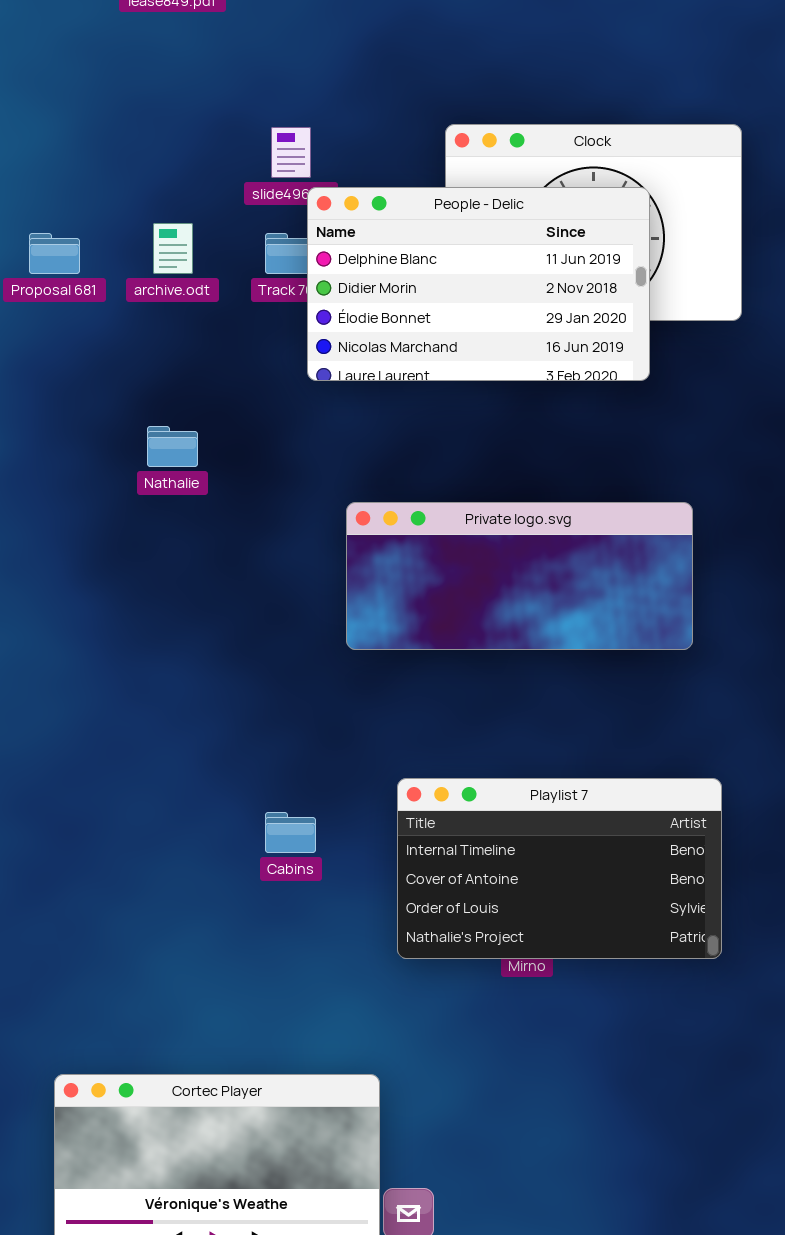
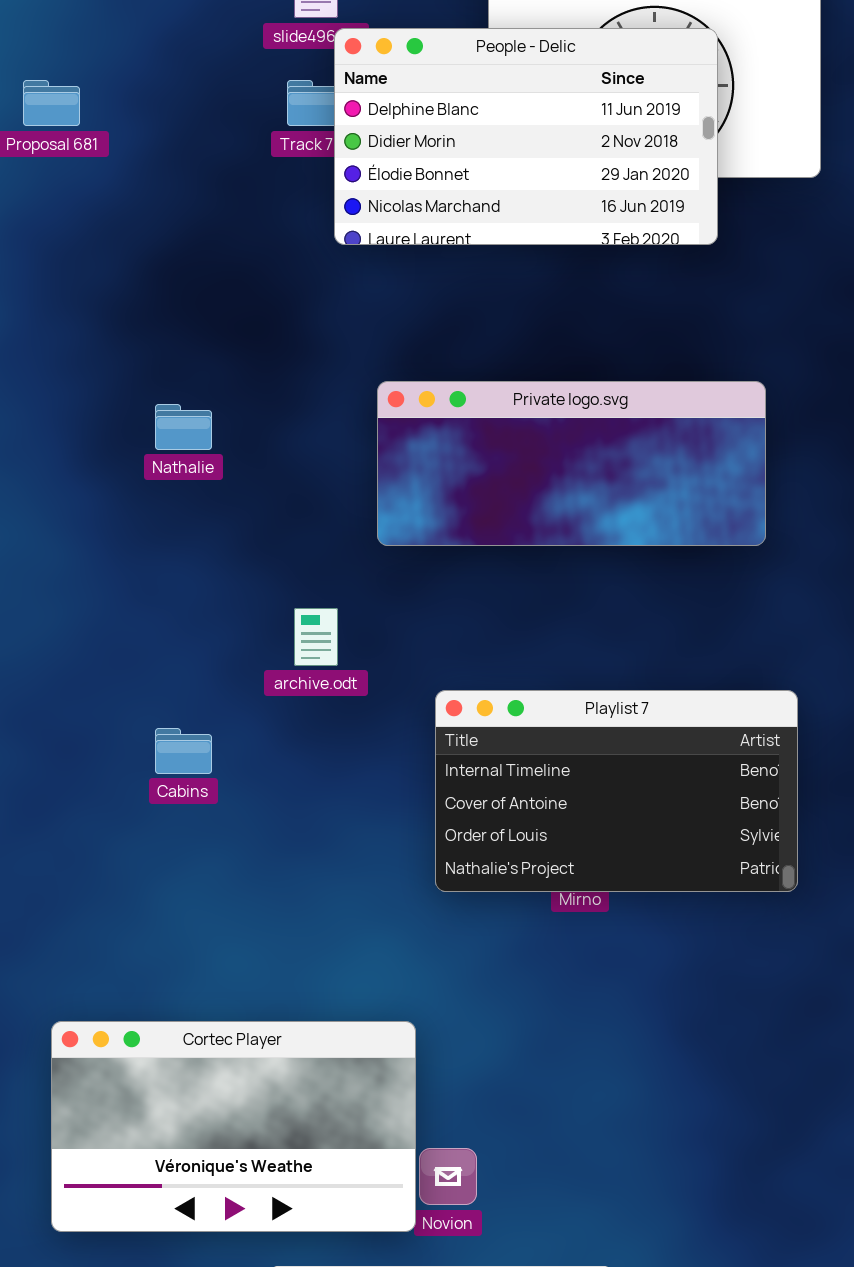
archive.odt: [153,223,193,274] -> [294,608,338,666], moved
Nathalie: [147,426,198,467] -> [155,404,212,450], moved
Cabins: [265,812,316,853] -> [155,728,212,774], moved

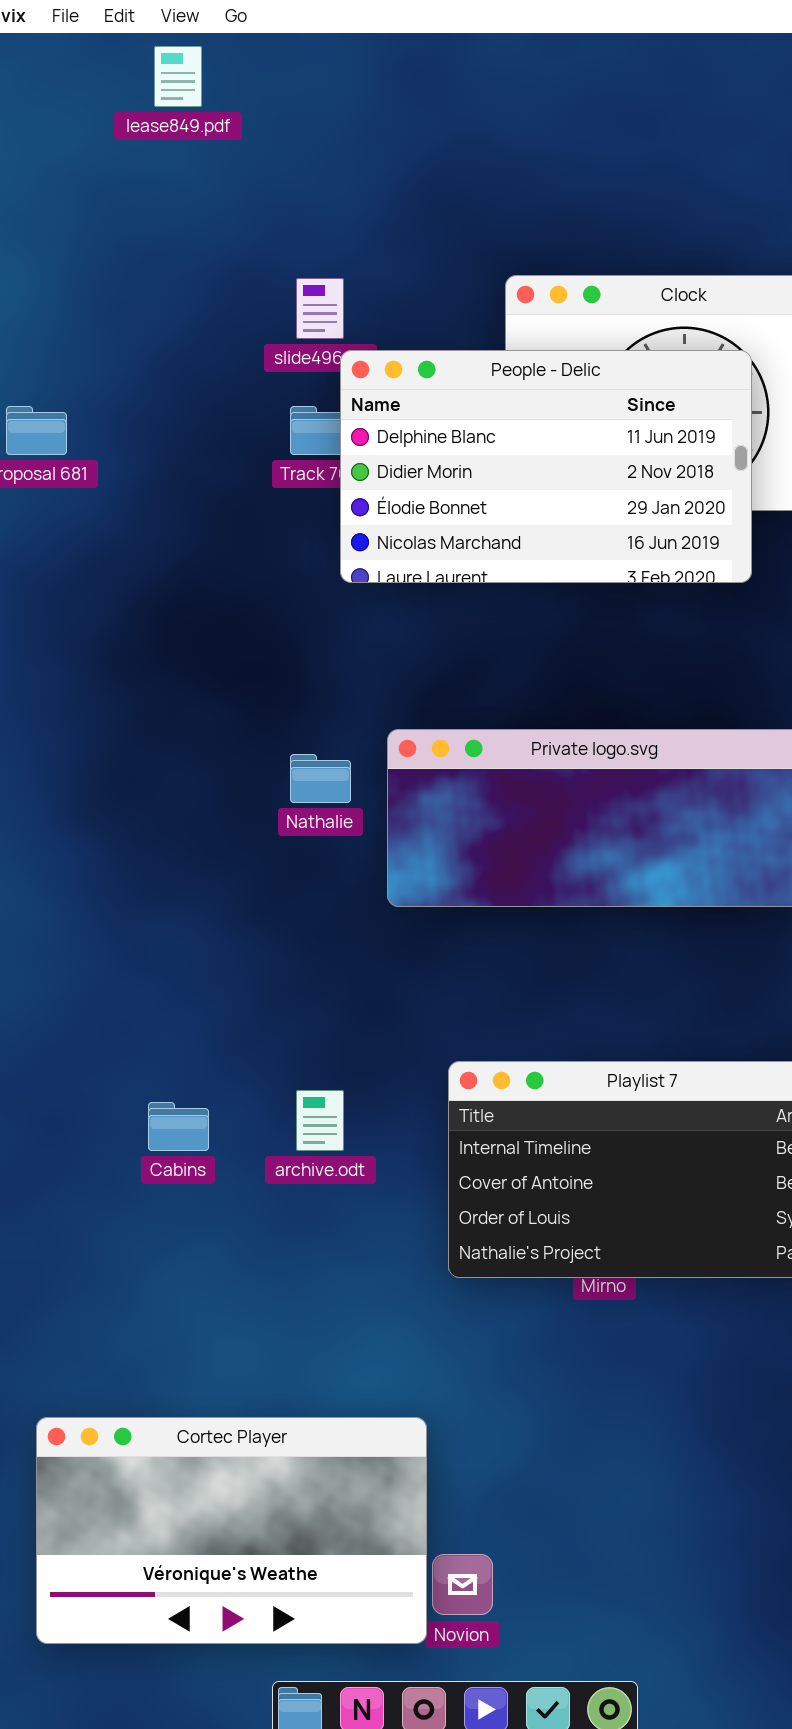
Nathalie: [155,404,212,450] -> [290,754,351,803], moved
archive.odt: [294,608,338,666] -> [296,1090,344,1151], moved

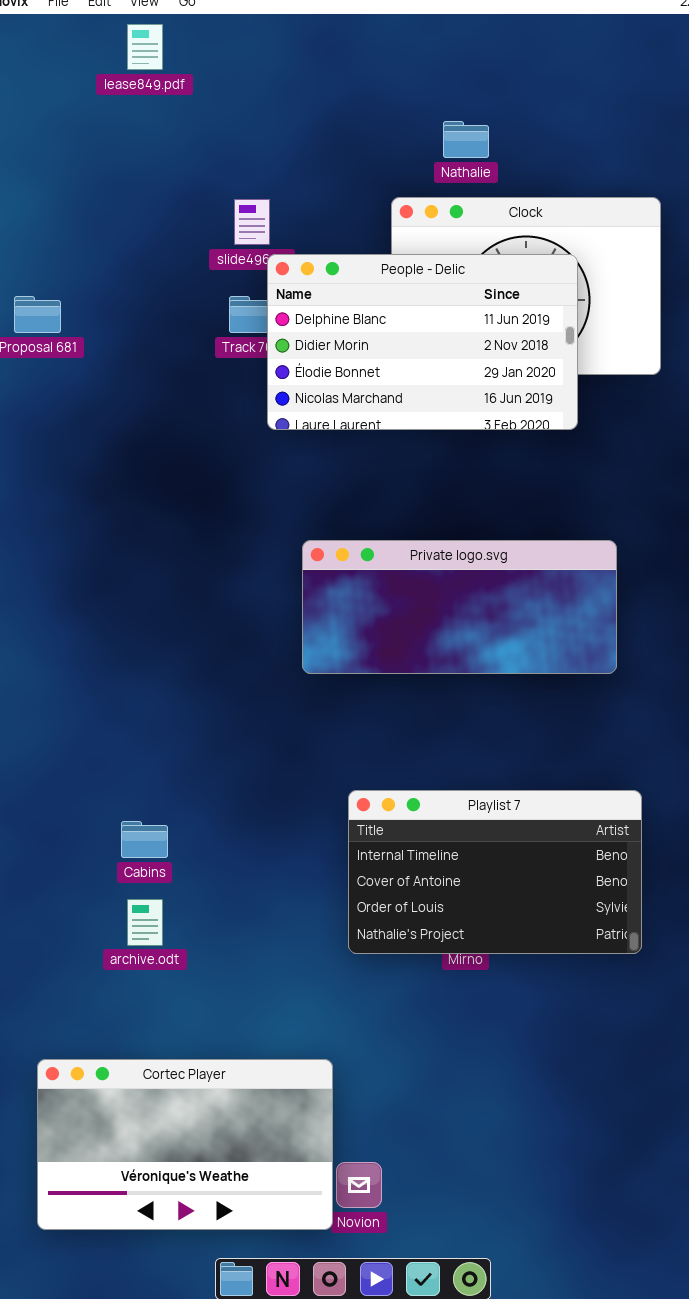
Nathalie: [290,754,351,803] -> [443,121,489,158], moved
archive.odt: [296,1090,344,1151] -> [127,899,163,946], moved

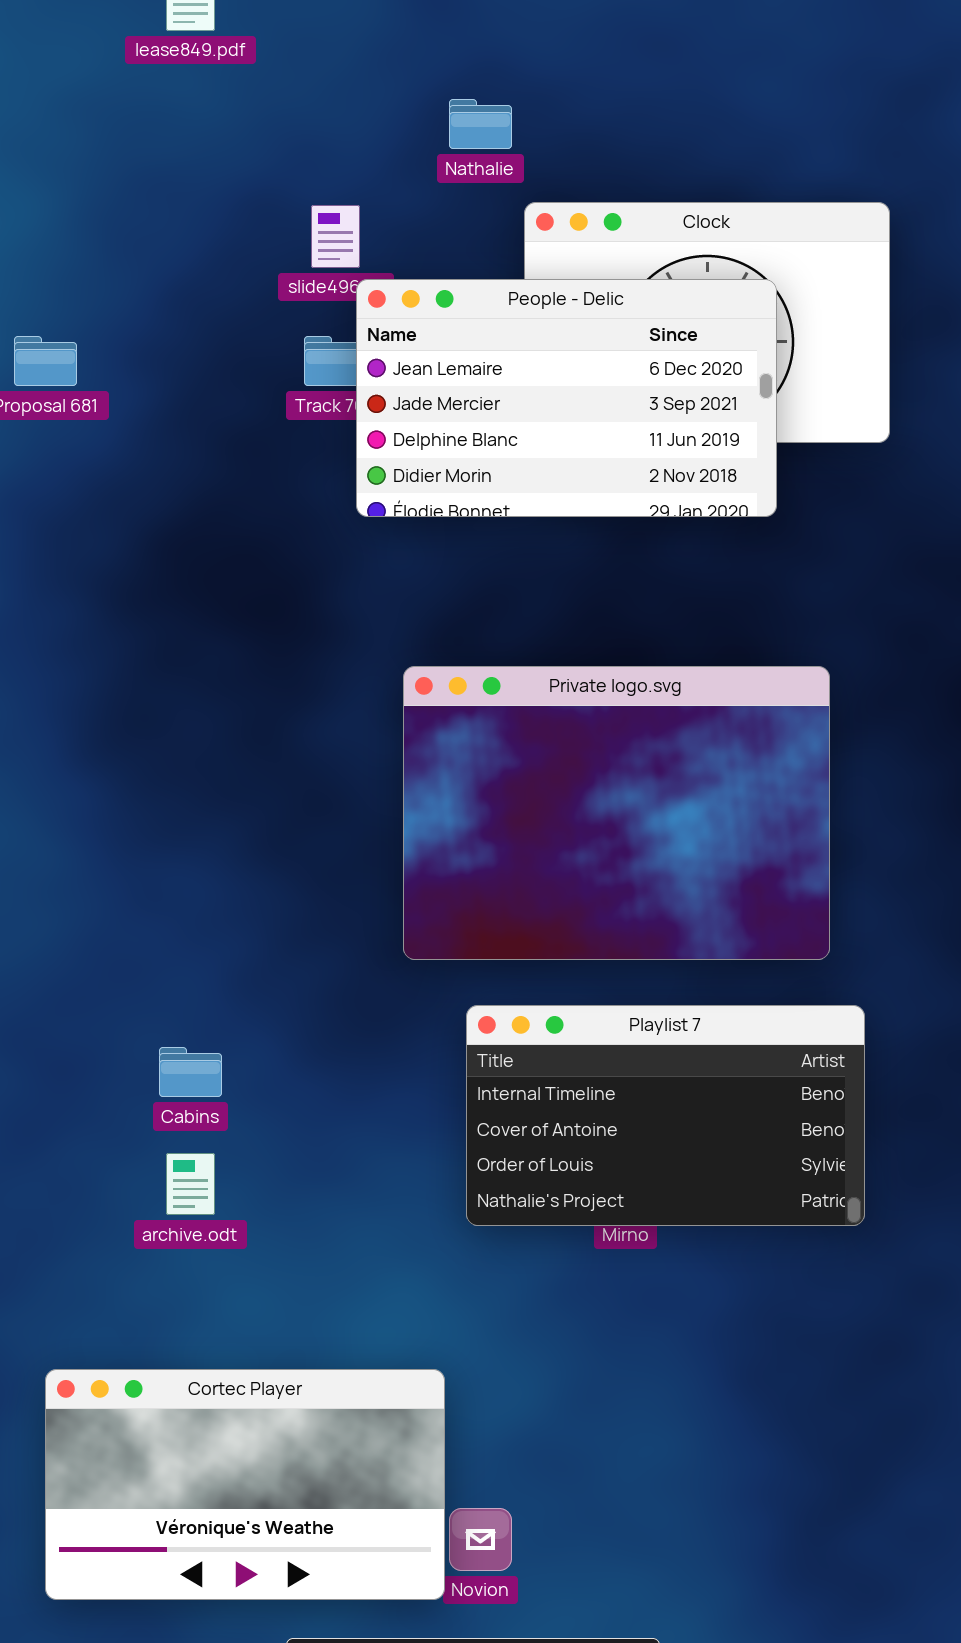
Nathalie: [443,121,489,158] -> [449,99,512,149], moved
People - Delic: [267,254,578,430] -> [356,279,777,517], scrolled up 2 rows
Private logo.svg: [302,540,617,674] -> [403,666,830,960], resized

